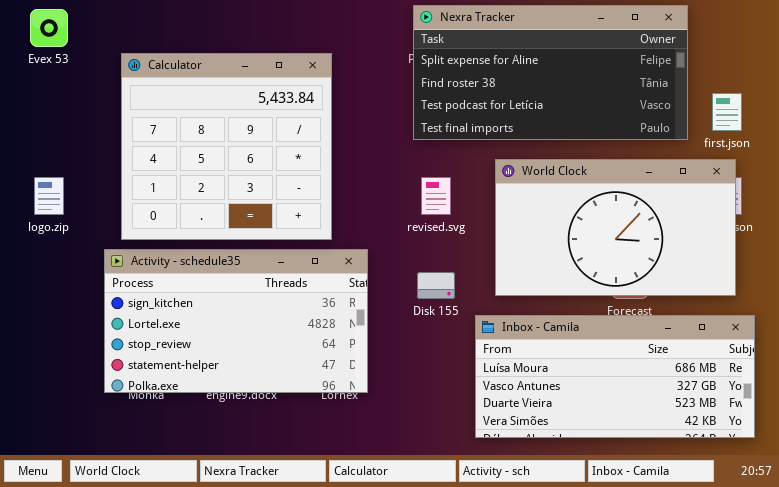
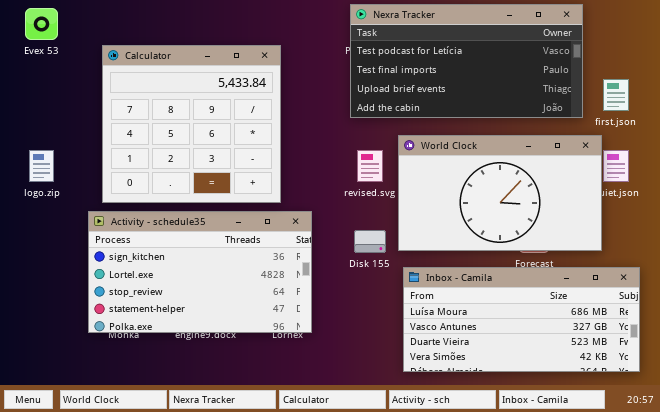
Nexra Tracker: [413,5,688,140] -> [350,4,583,118], scrolled down 2 rows
World Clock: [495,159,736,296] -> [398,135,602,251], moved

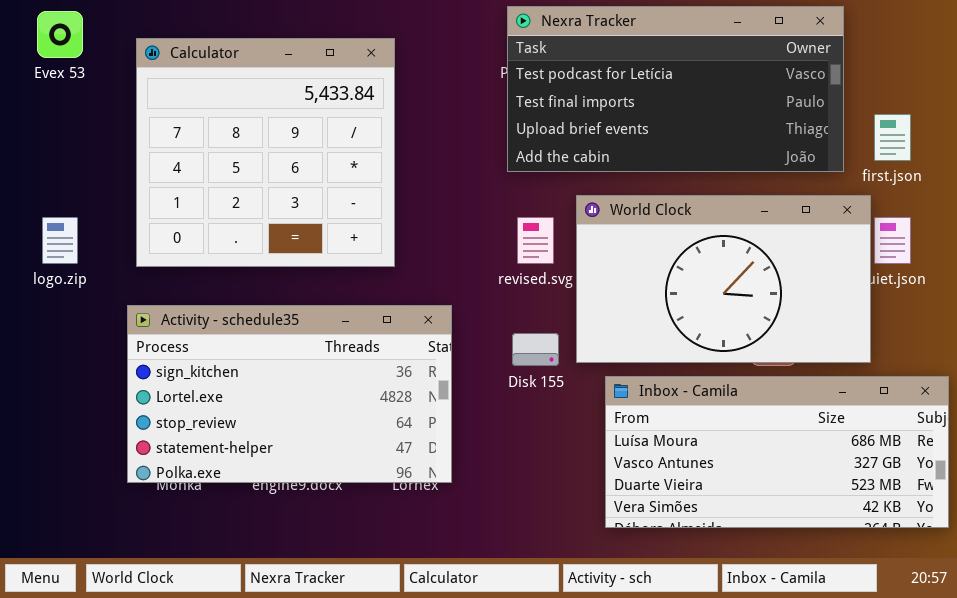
Calculator: [102,45,281,203] -> [136,38,395,267], moved
Inbox - Camila: [403,267,640,372] -> [605,376,949,528], moved

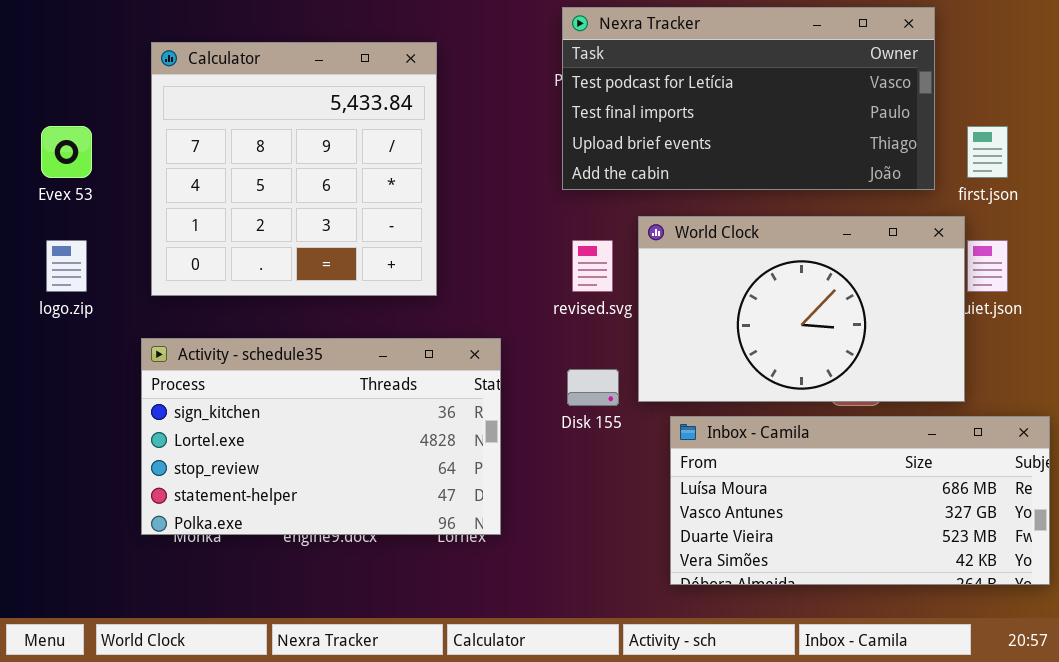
Evex 53: [37,11,83,58] -> [41,126,92,178], moved

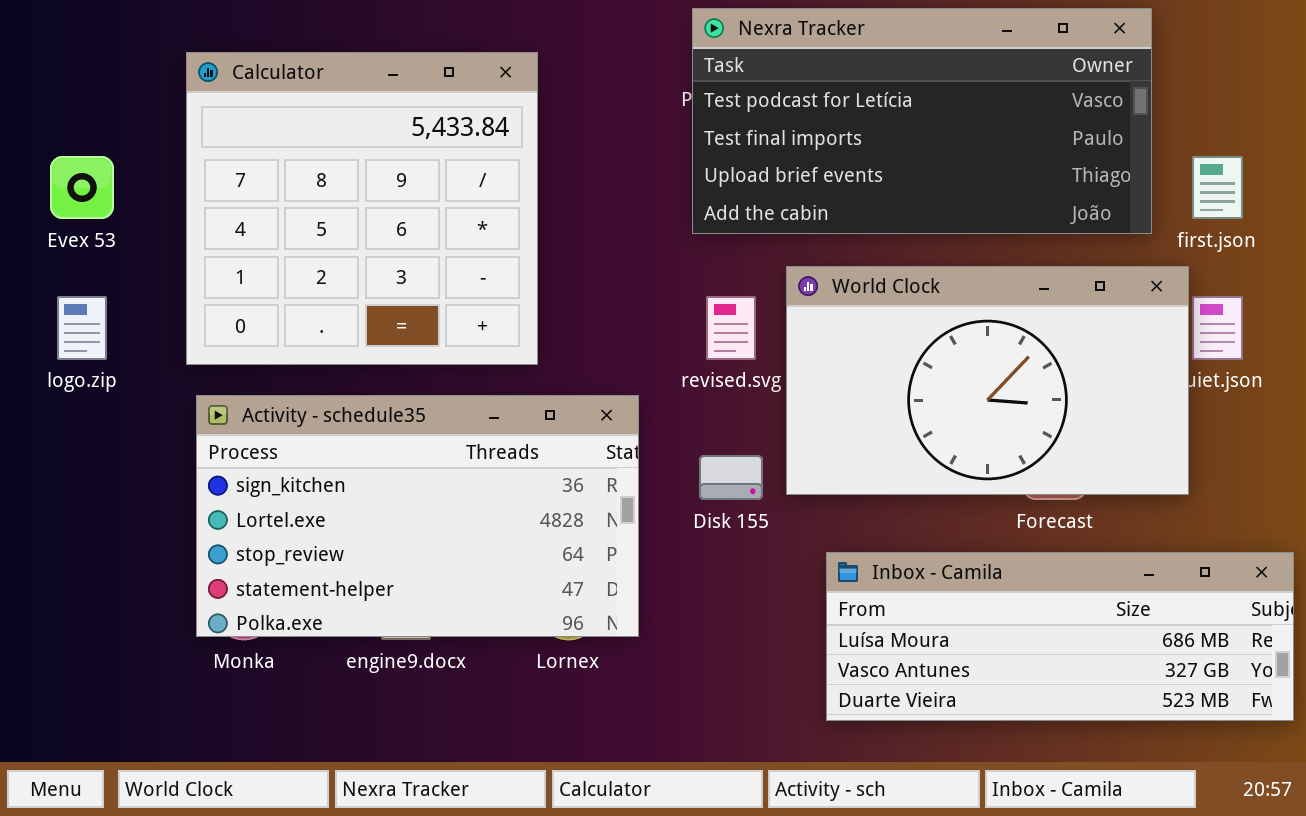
Activity - schedule35: [141,338,501,535] -> [196,395,639,637], moved
Inbox - Camila: [670,416,1050,585] -> [826,552,1294,721], resized

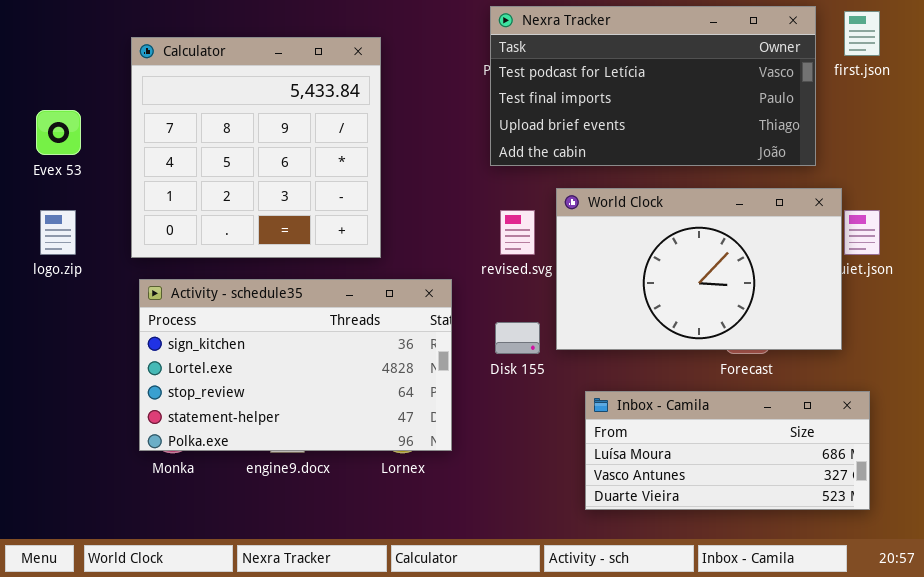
first.json: [1192,156,1243,219] -> [844,11,880,56], moved
Inbox - Camila: [826,552,1294,721] -> [585,391,870,510], resized

